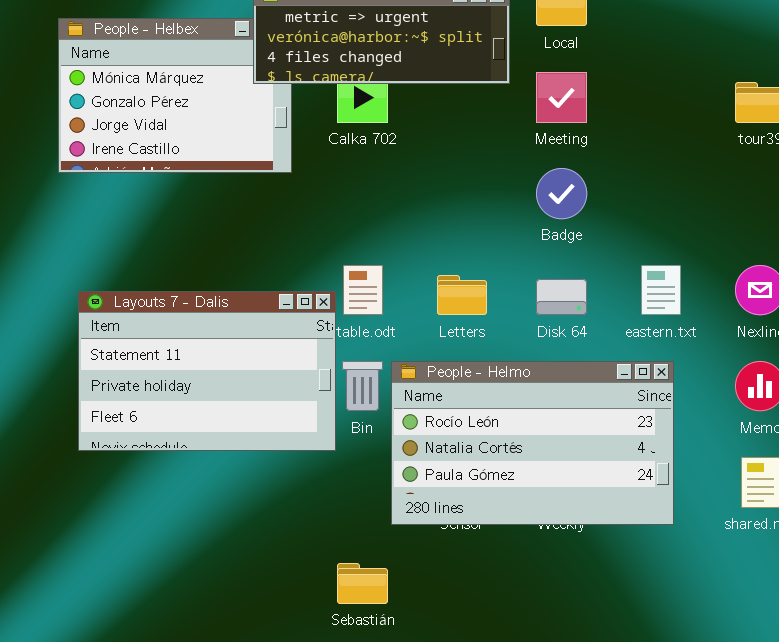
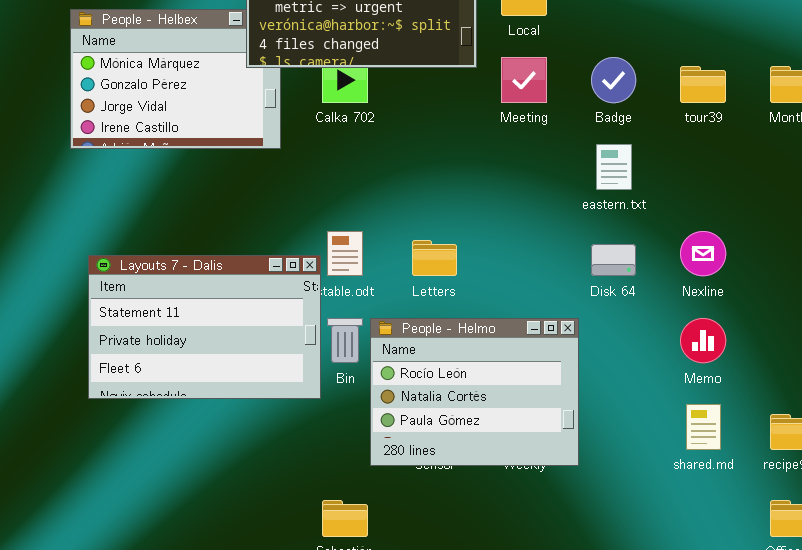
Badge: [536,168,587,219] -> [591,57,636,103], moved
eastern.txt: [641,265,681,315] -> [596,144,632,190], moved
Disk 64: [536,279,587,315] -> [591,244,636,276], moved
People - Helmo: [391,361,674,525] -> [370,318,579,466], resized

